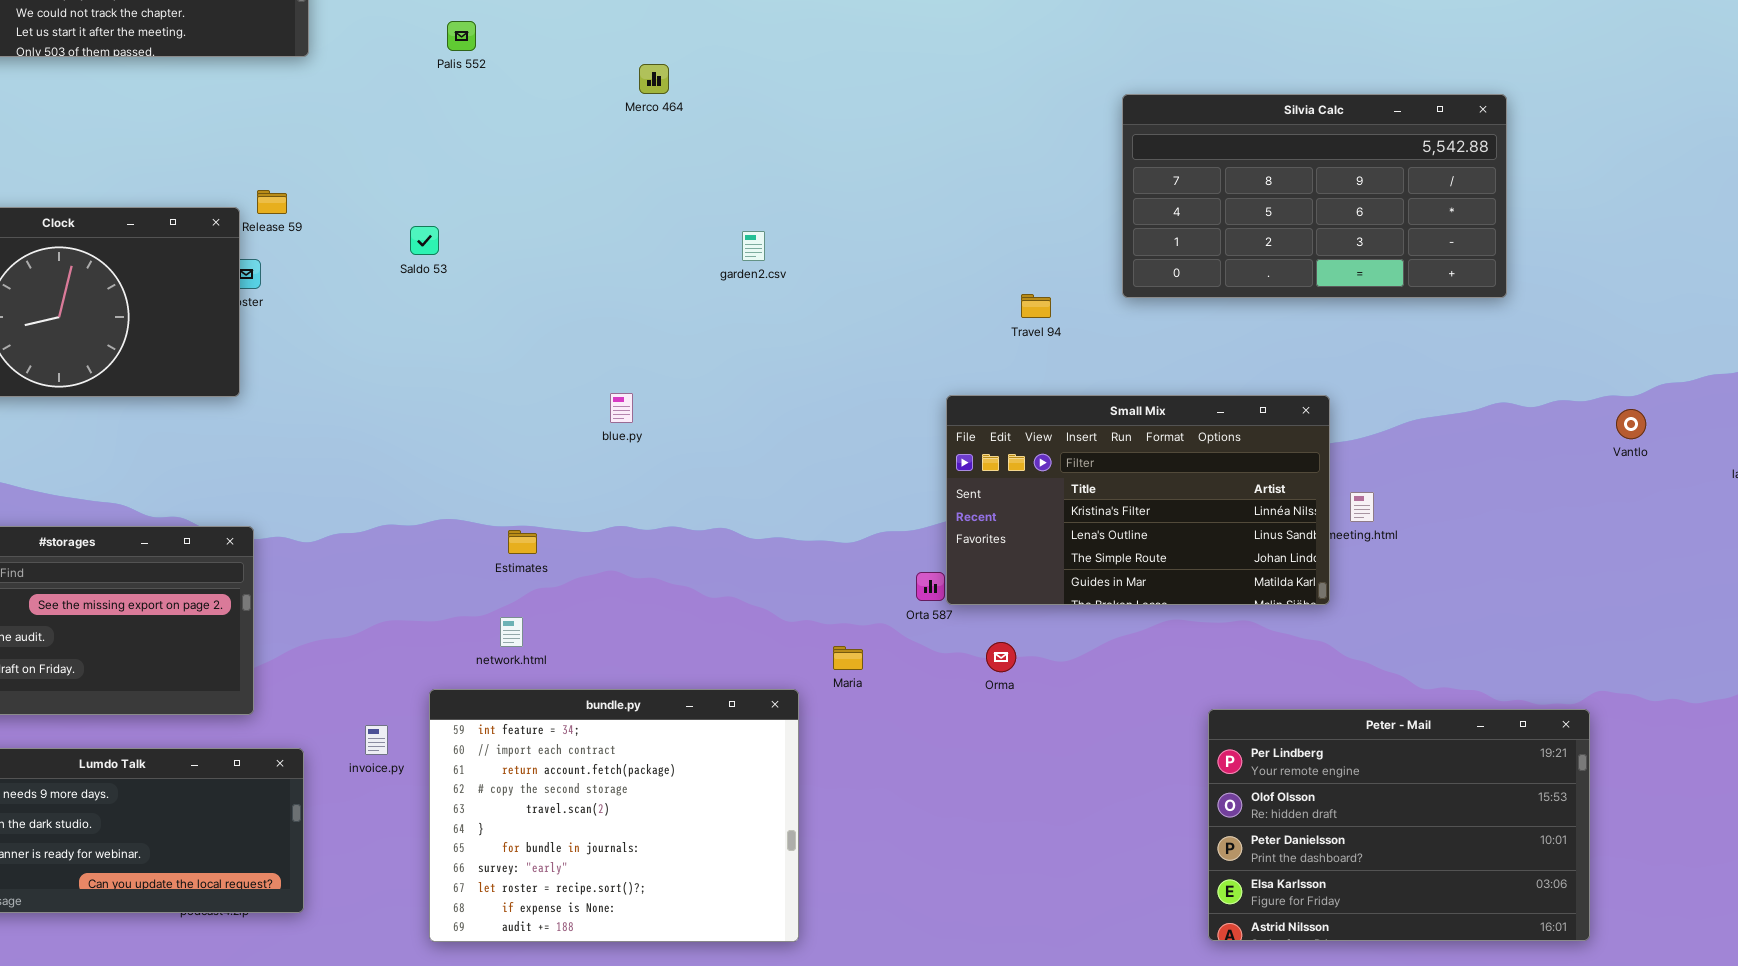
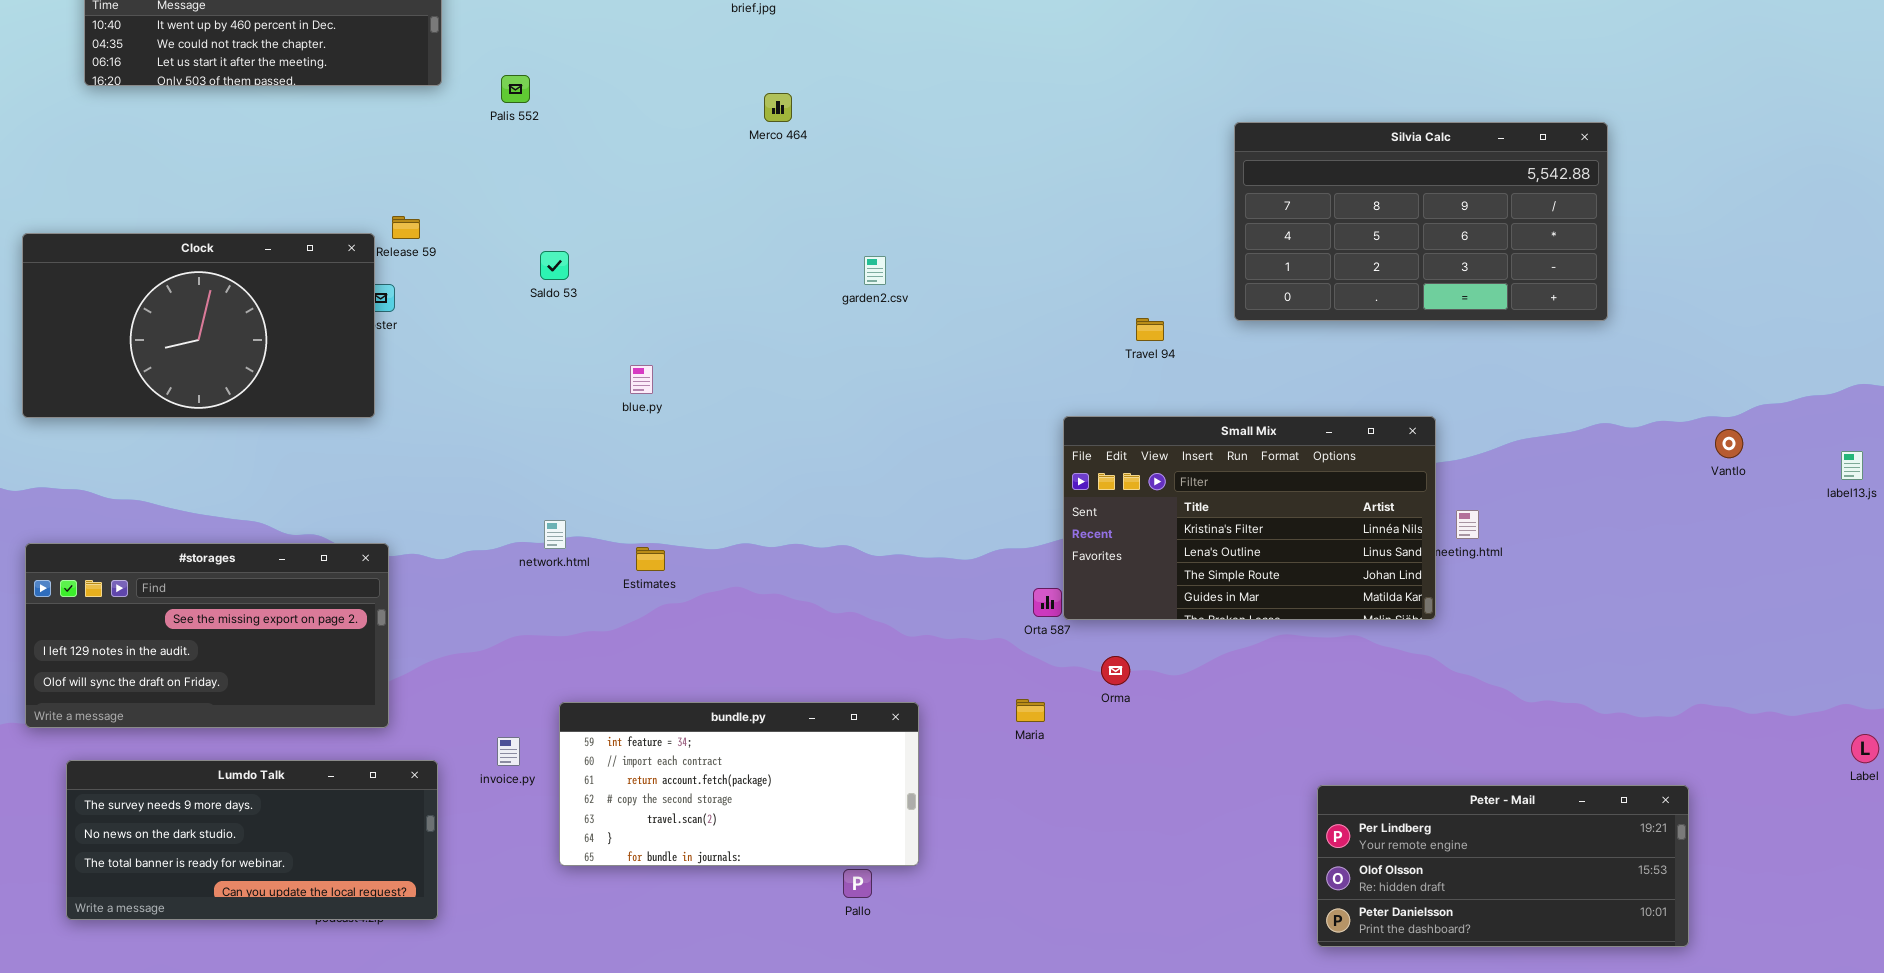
Palis 552: [447,21,476,51] -> [501,75,530,103], moved
blue.py: [610,393,633,423] -> [630,365,653,394], moved
network.html: [500,617,523,647] -> [544,520,566,549], moved
Maria: [833,646,863,670] -> [1016,699,1045,722], moved
bundle.py: [429,689,799,942] -> [559,702,919,866], resized
Peter - Mail: [1208,709,1590,941] -> [1317,785,1689,947], resized

